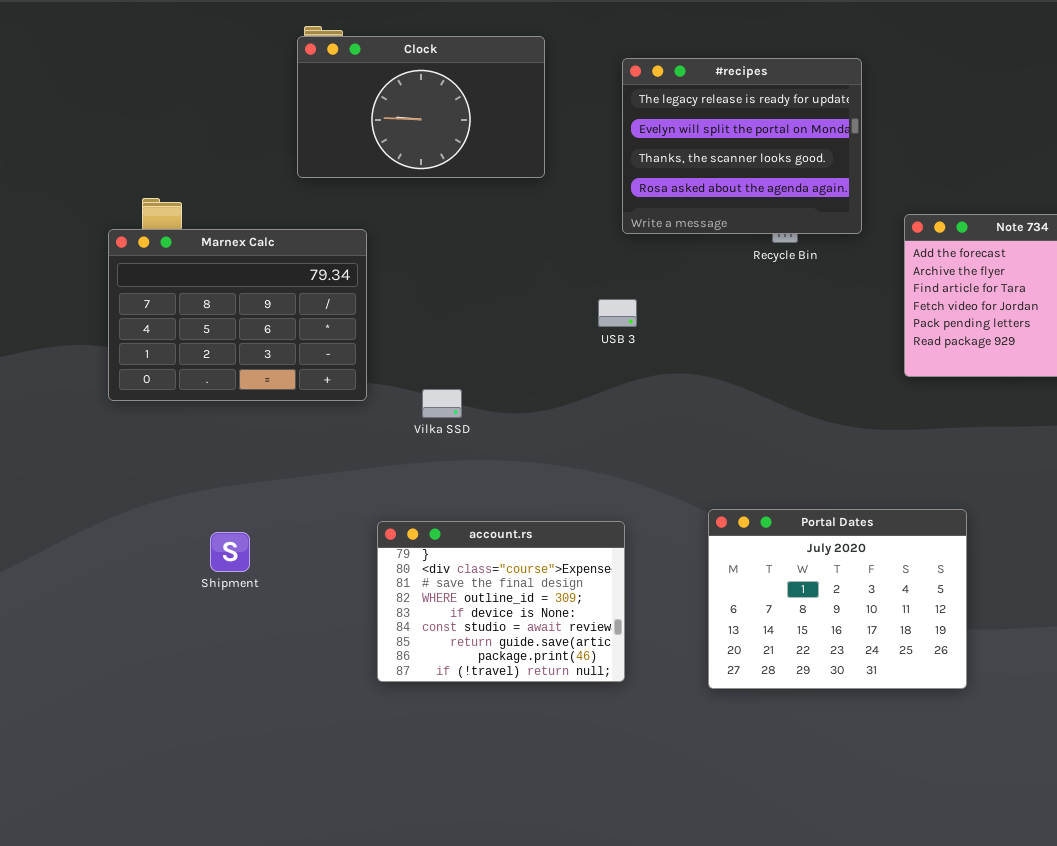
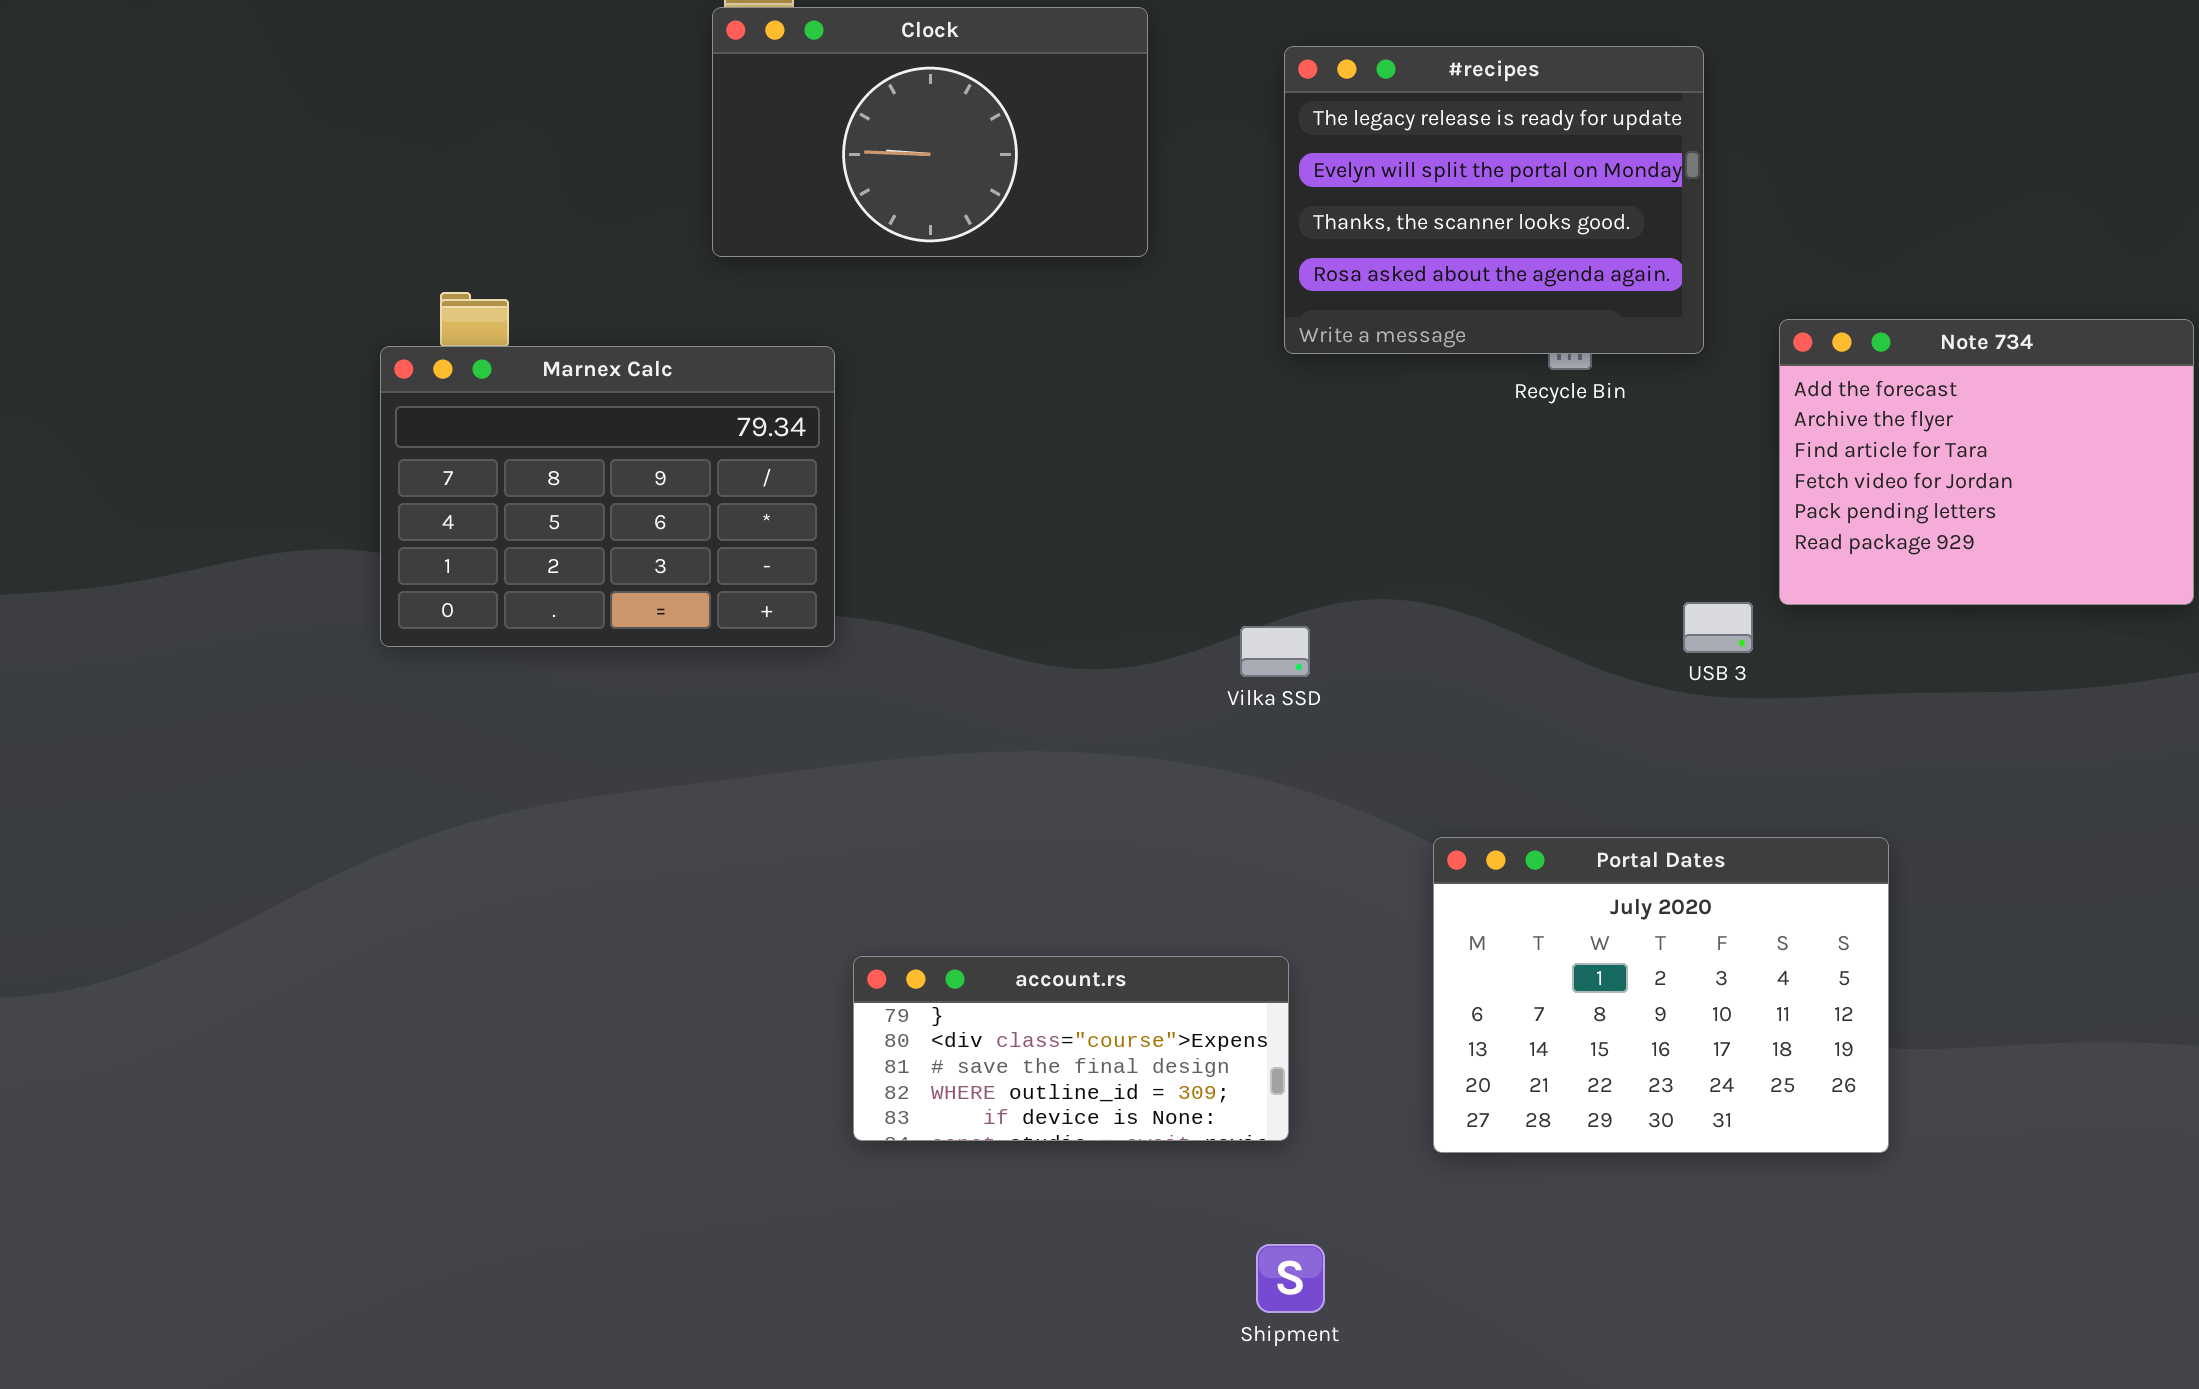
USB 3: [598,299,637,327] -> [1683,602,1753,653], moved
Vilka SSD: [422,389,462,418] -> [1240,626,1310,677], moved
account.rs: [377,521,625,682] -> [853,956,1289,1141], resized
Shipment: [210,532,250,572] -> [1256,1244,1325,1313], moved

